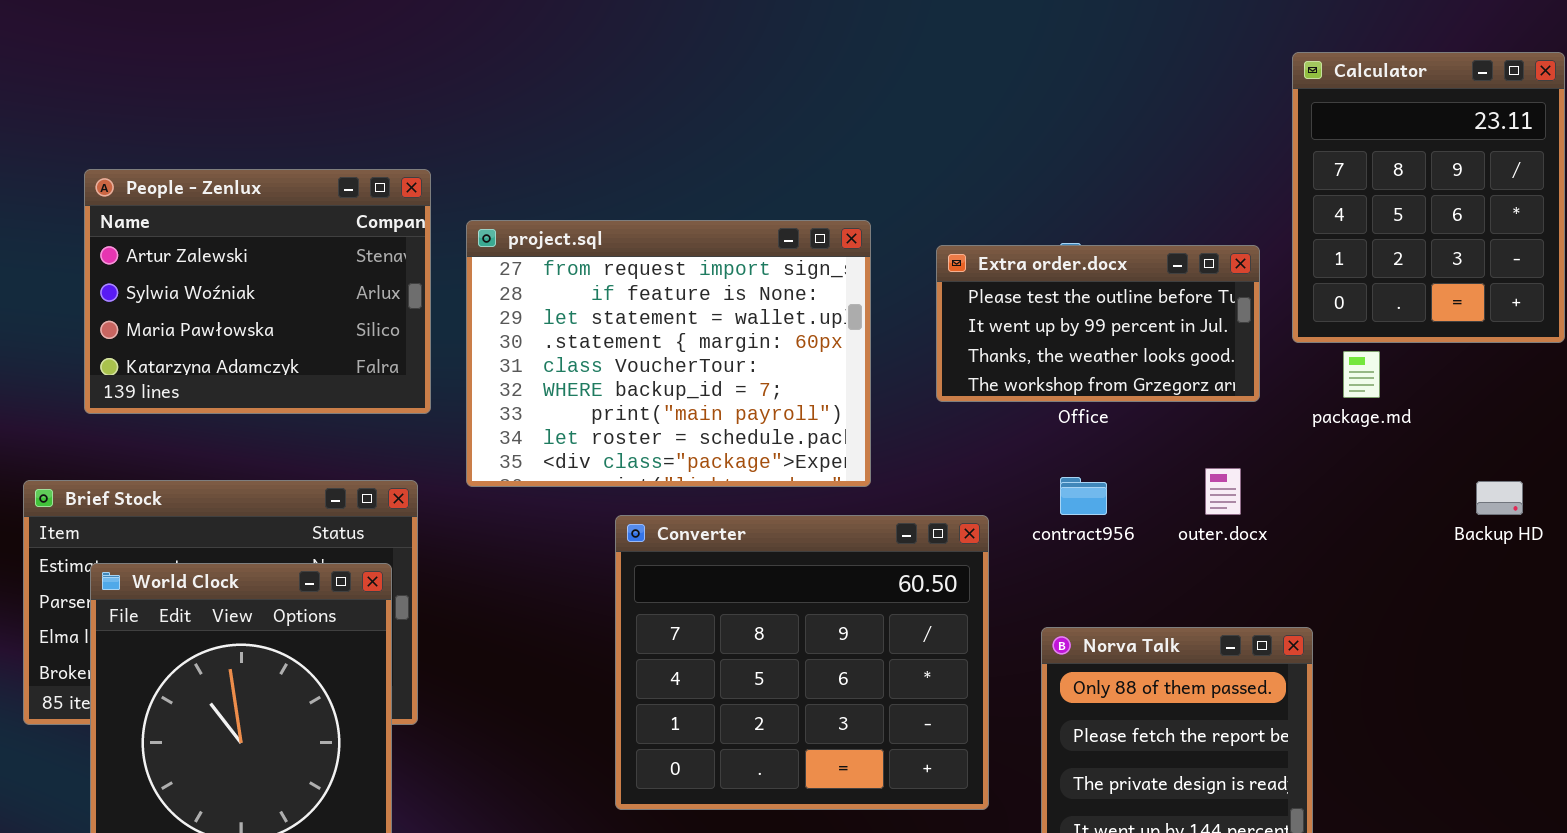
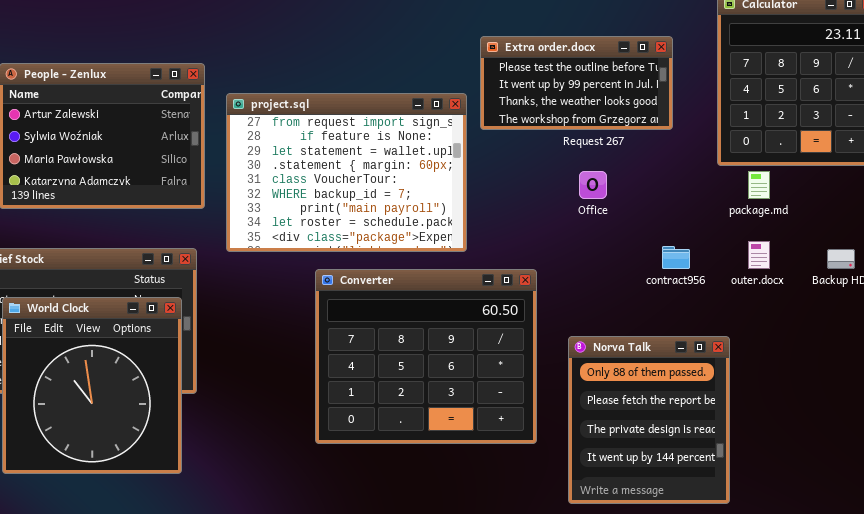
Extra order.docx: [936,245,1260,402] -> [480,36,673,130], moved
outer.docx: [1205,468,1241,515] -> [748,241,770,269], moved
contract956: [1060,477,1107,515] -> [662,246,690,269], moved

